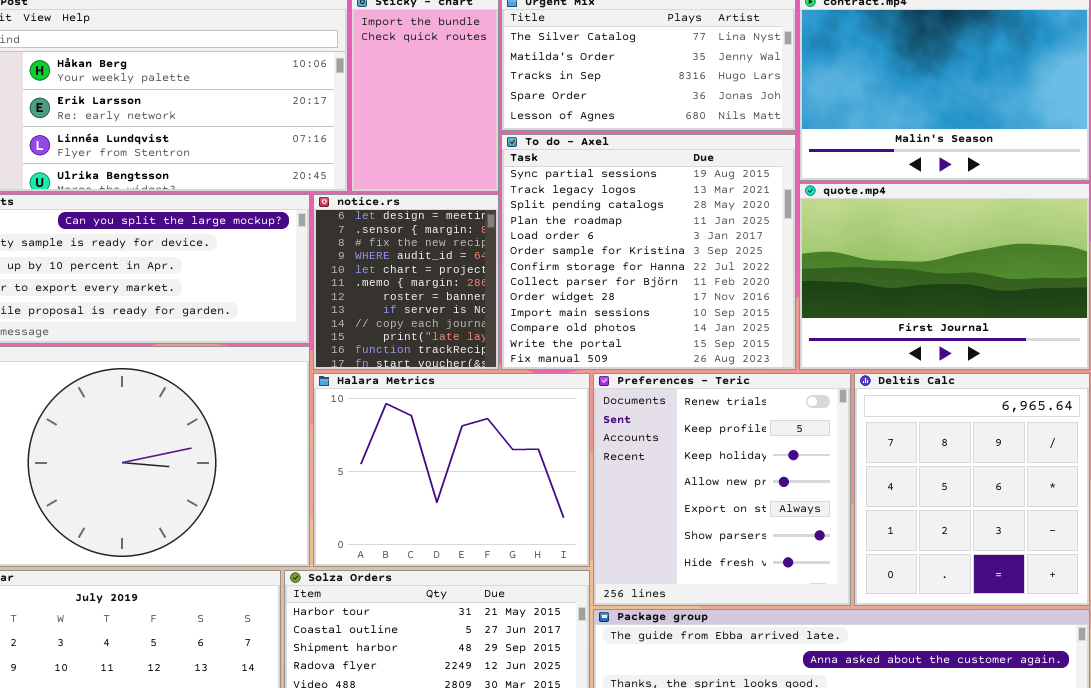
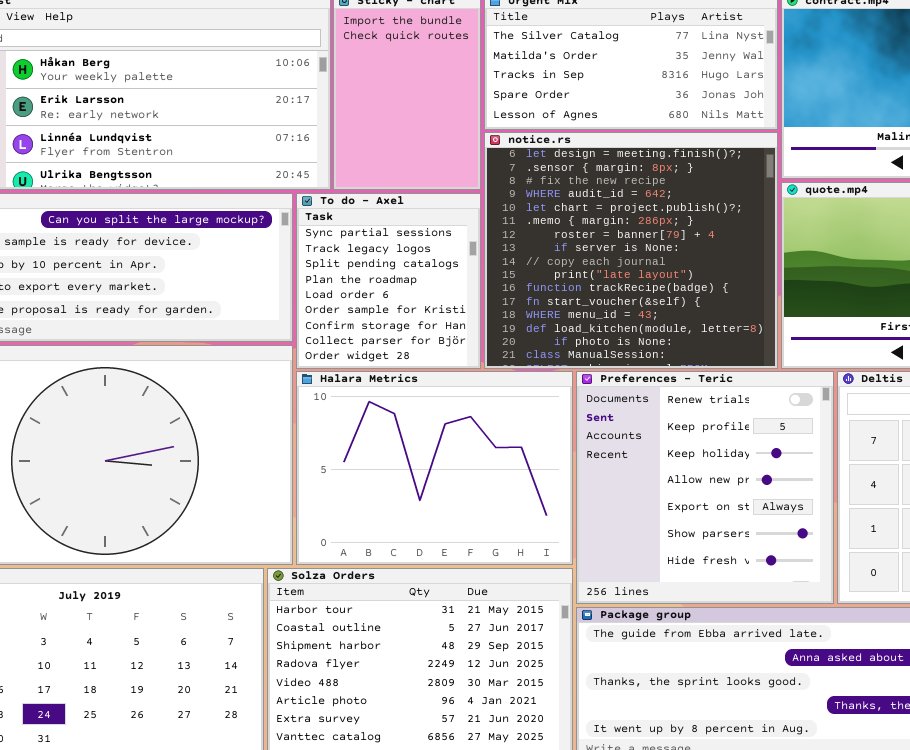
To do - Axel: [501,134,796,370] -> [296,193,481,369], moved, resized
notice.rs: [313,194,499,370] -> [484,132,778,369], moved, resized

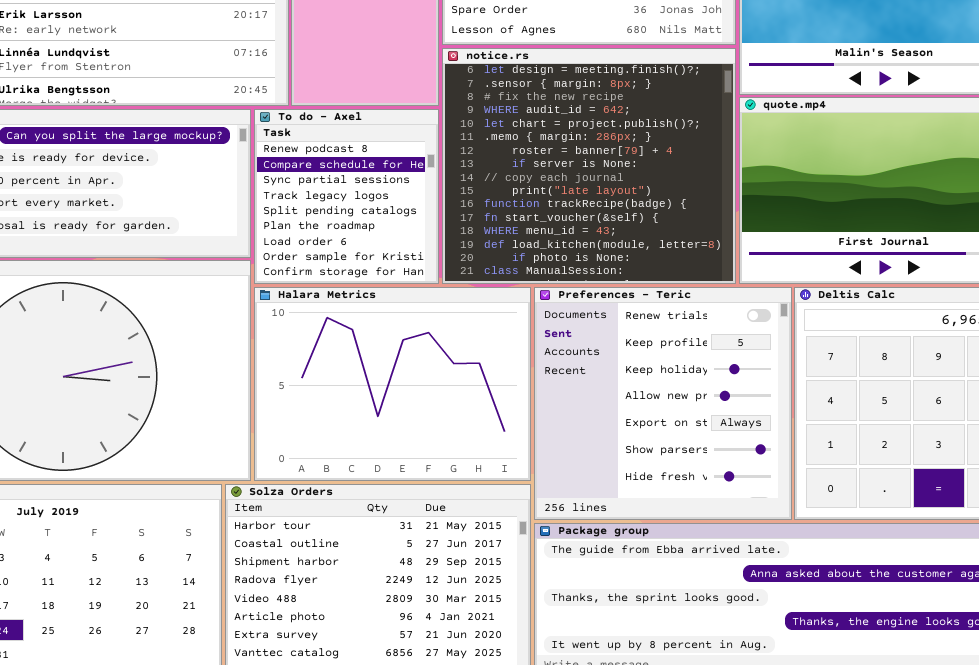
To do - Axel: [296,193,481,369] -> [254,109,439,284], scrolled up 2 rows

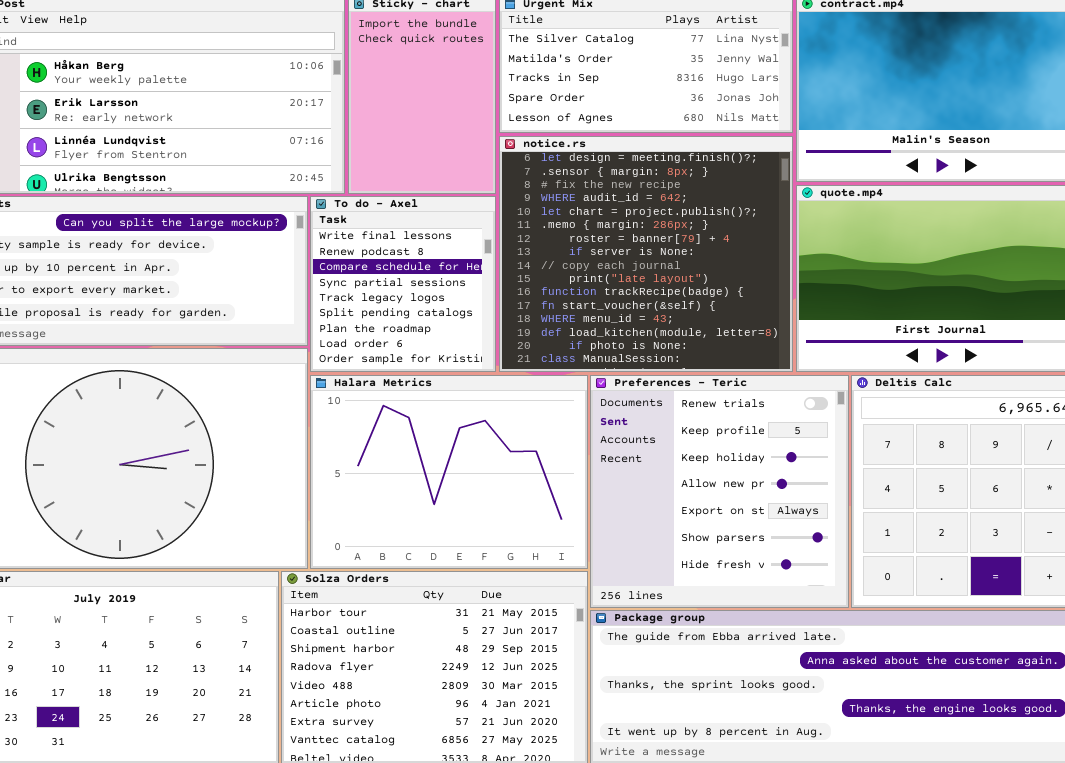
To do - Axel: [254,109,439,284] -> [310,196,496,372], scrolled up 1 row

